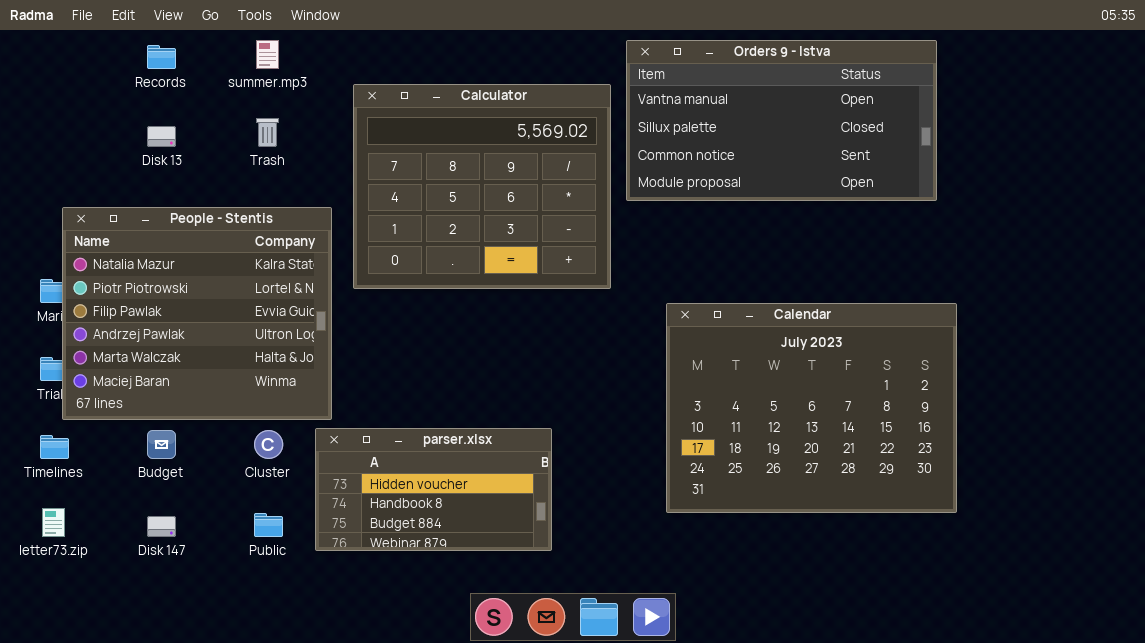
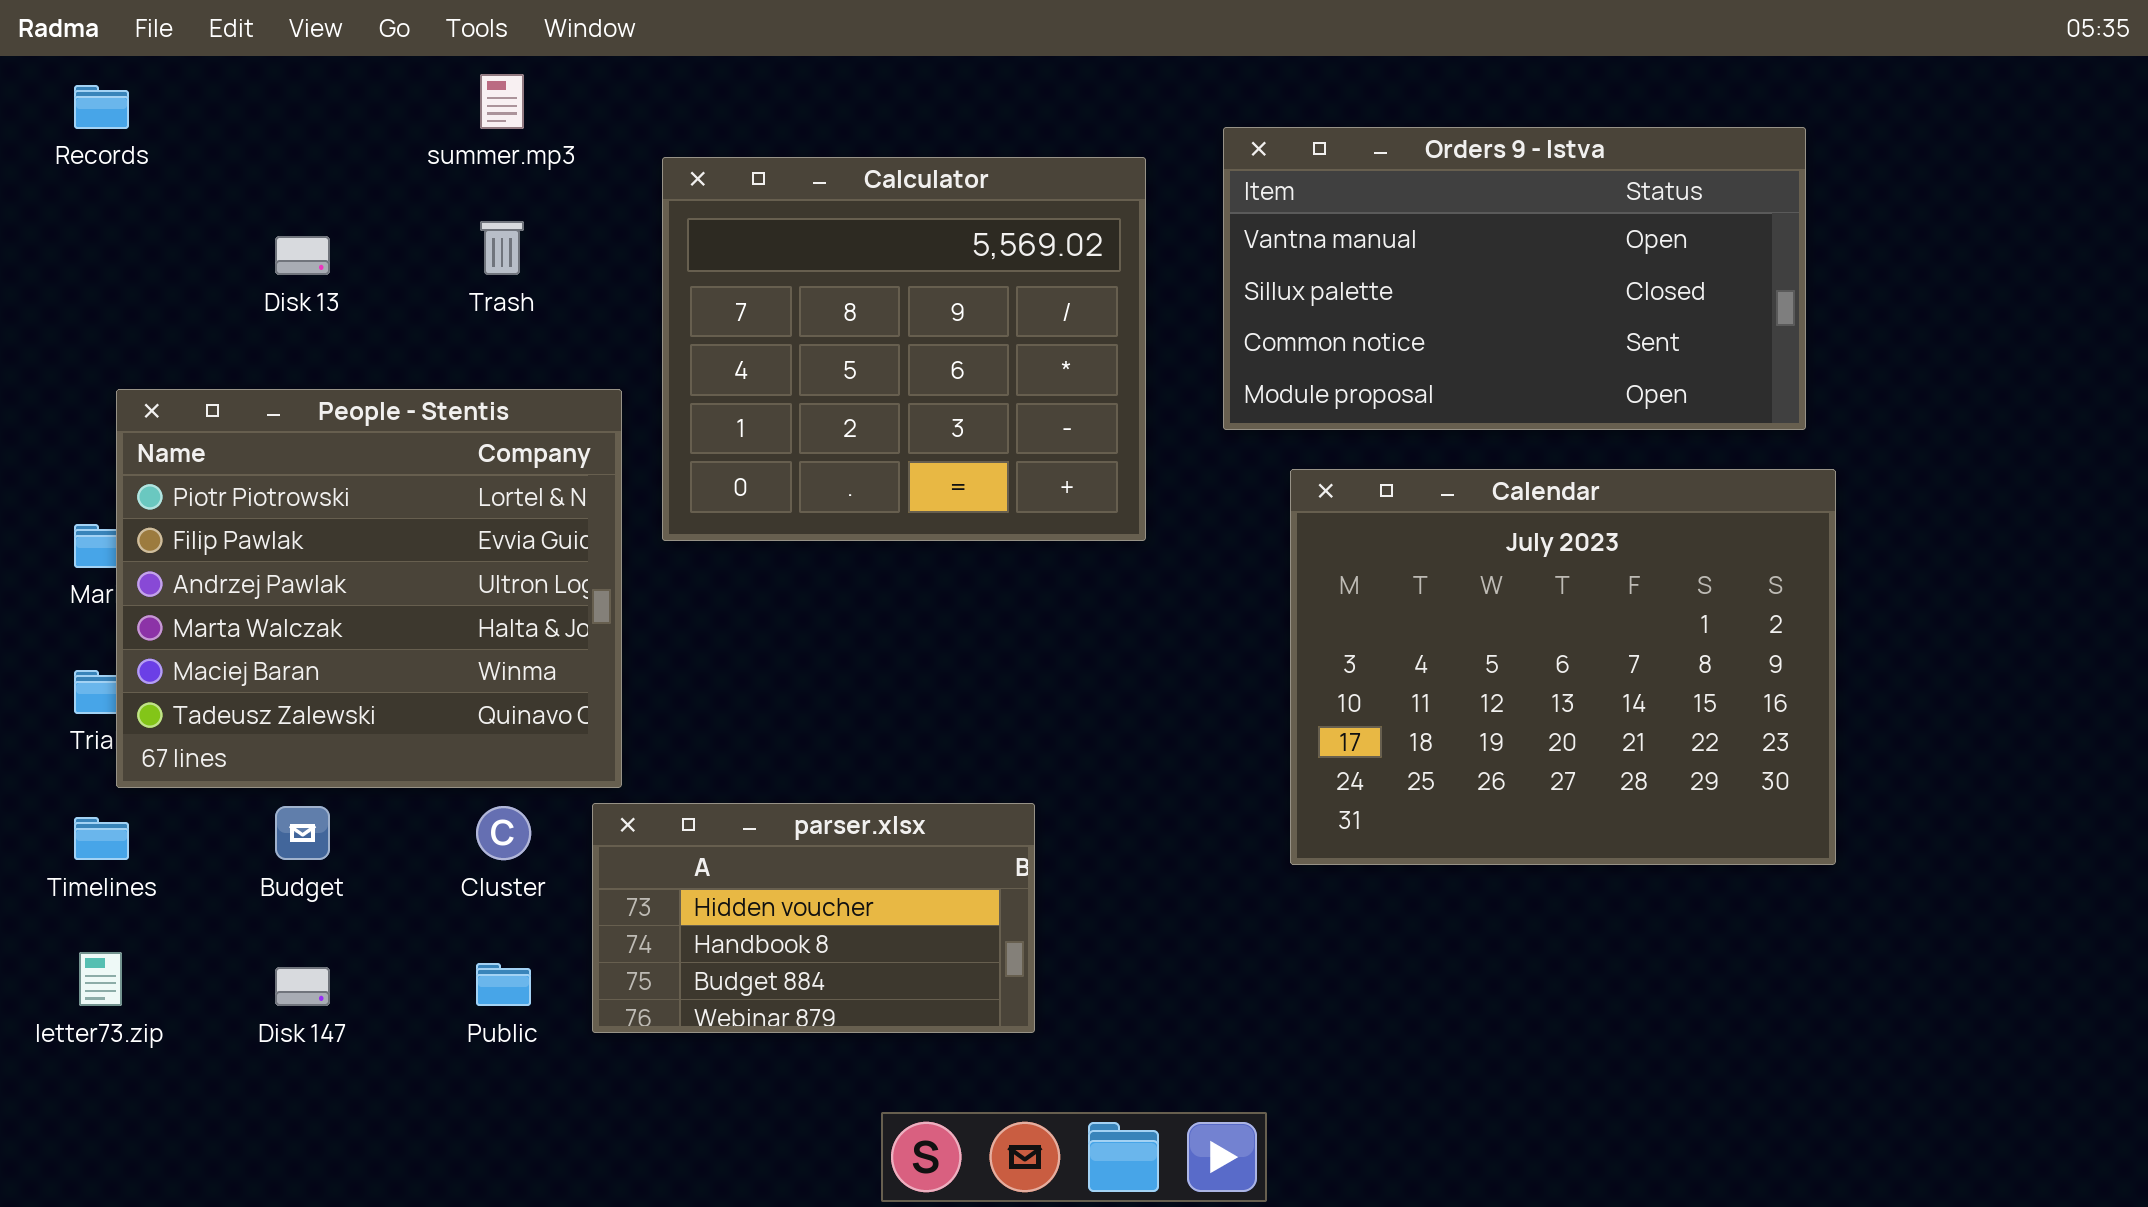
Orders 9 - Istva: [626,40,937,201] -> [1223,127,1806,430], moved
Records: [147,45,176,69] -> [74,85,129,129], moved
People - Stentis: [62,207,332,420] -> [116,389,622,788], scrolled down 1 row
Calendar: [666,303,957,513] -> [1290,469,1836,865], moved

